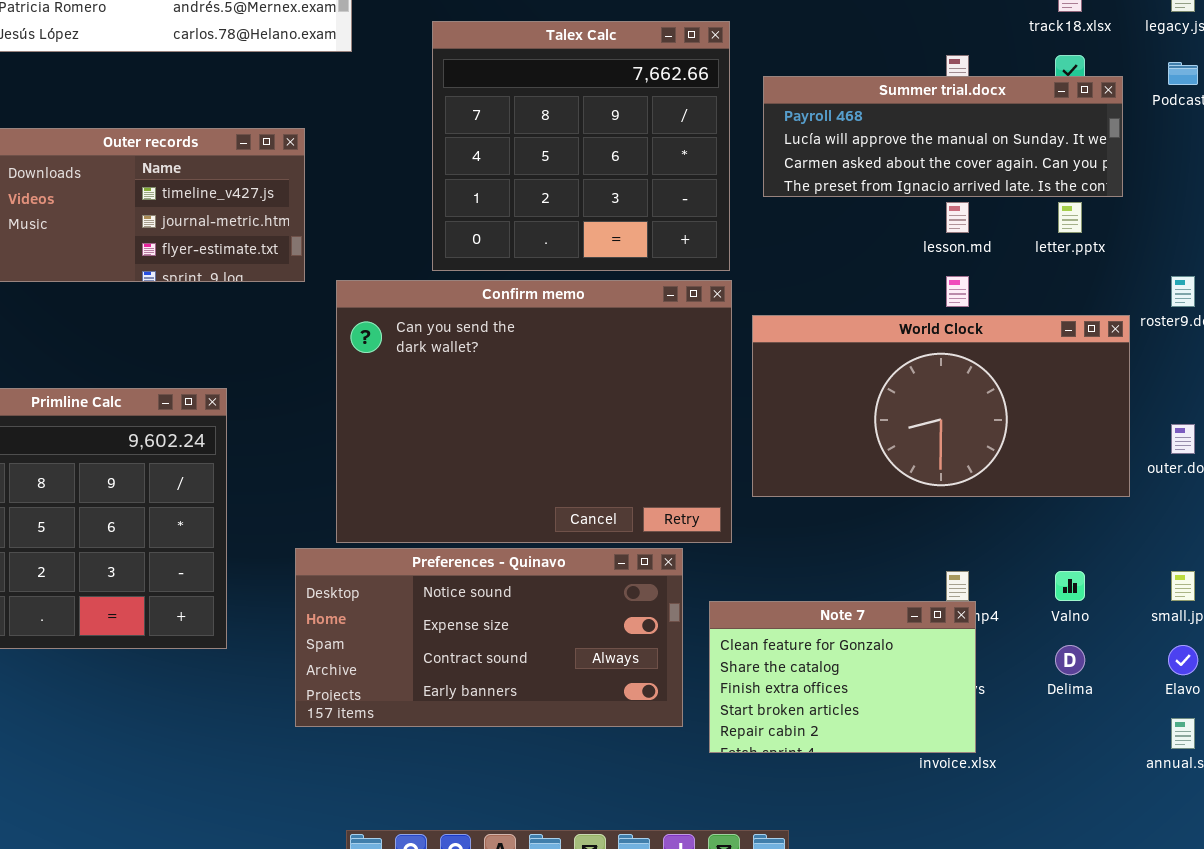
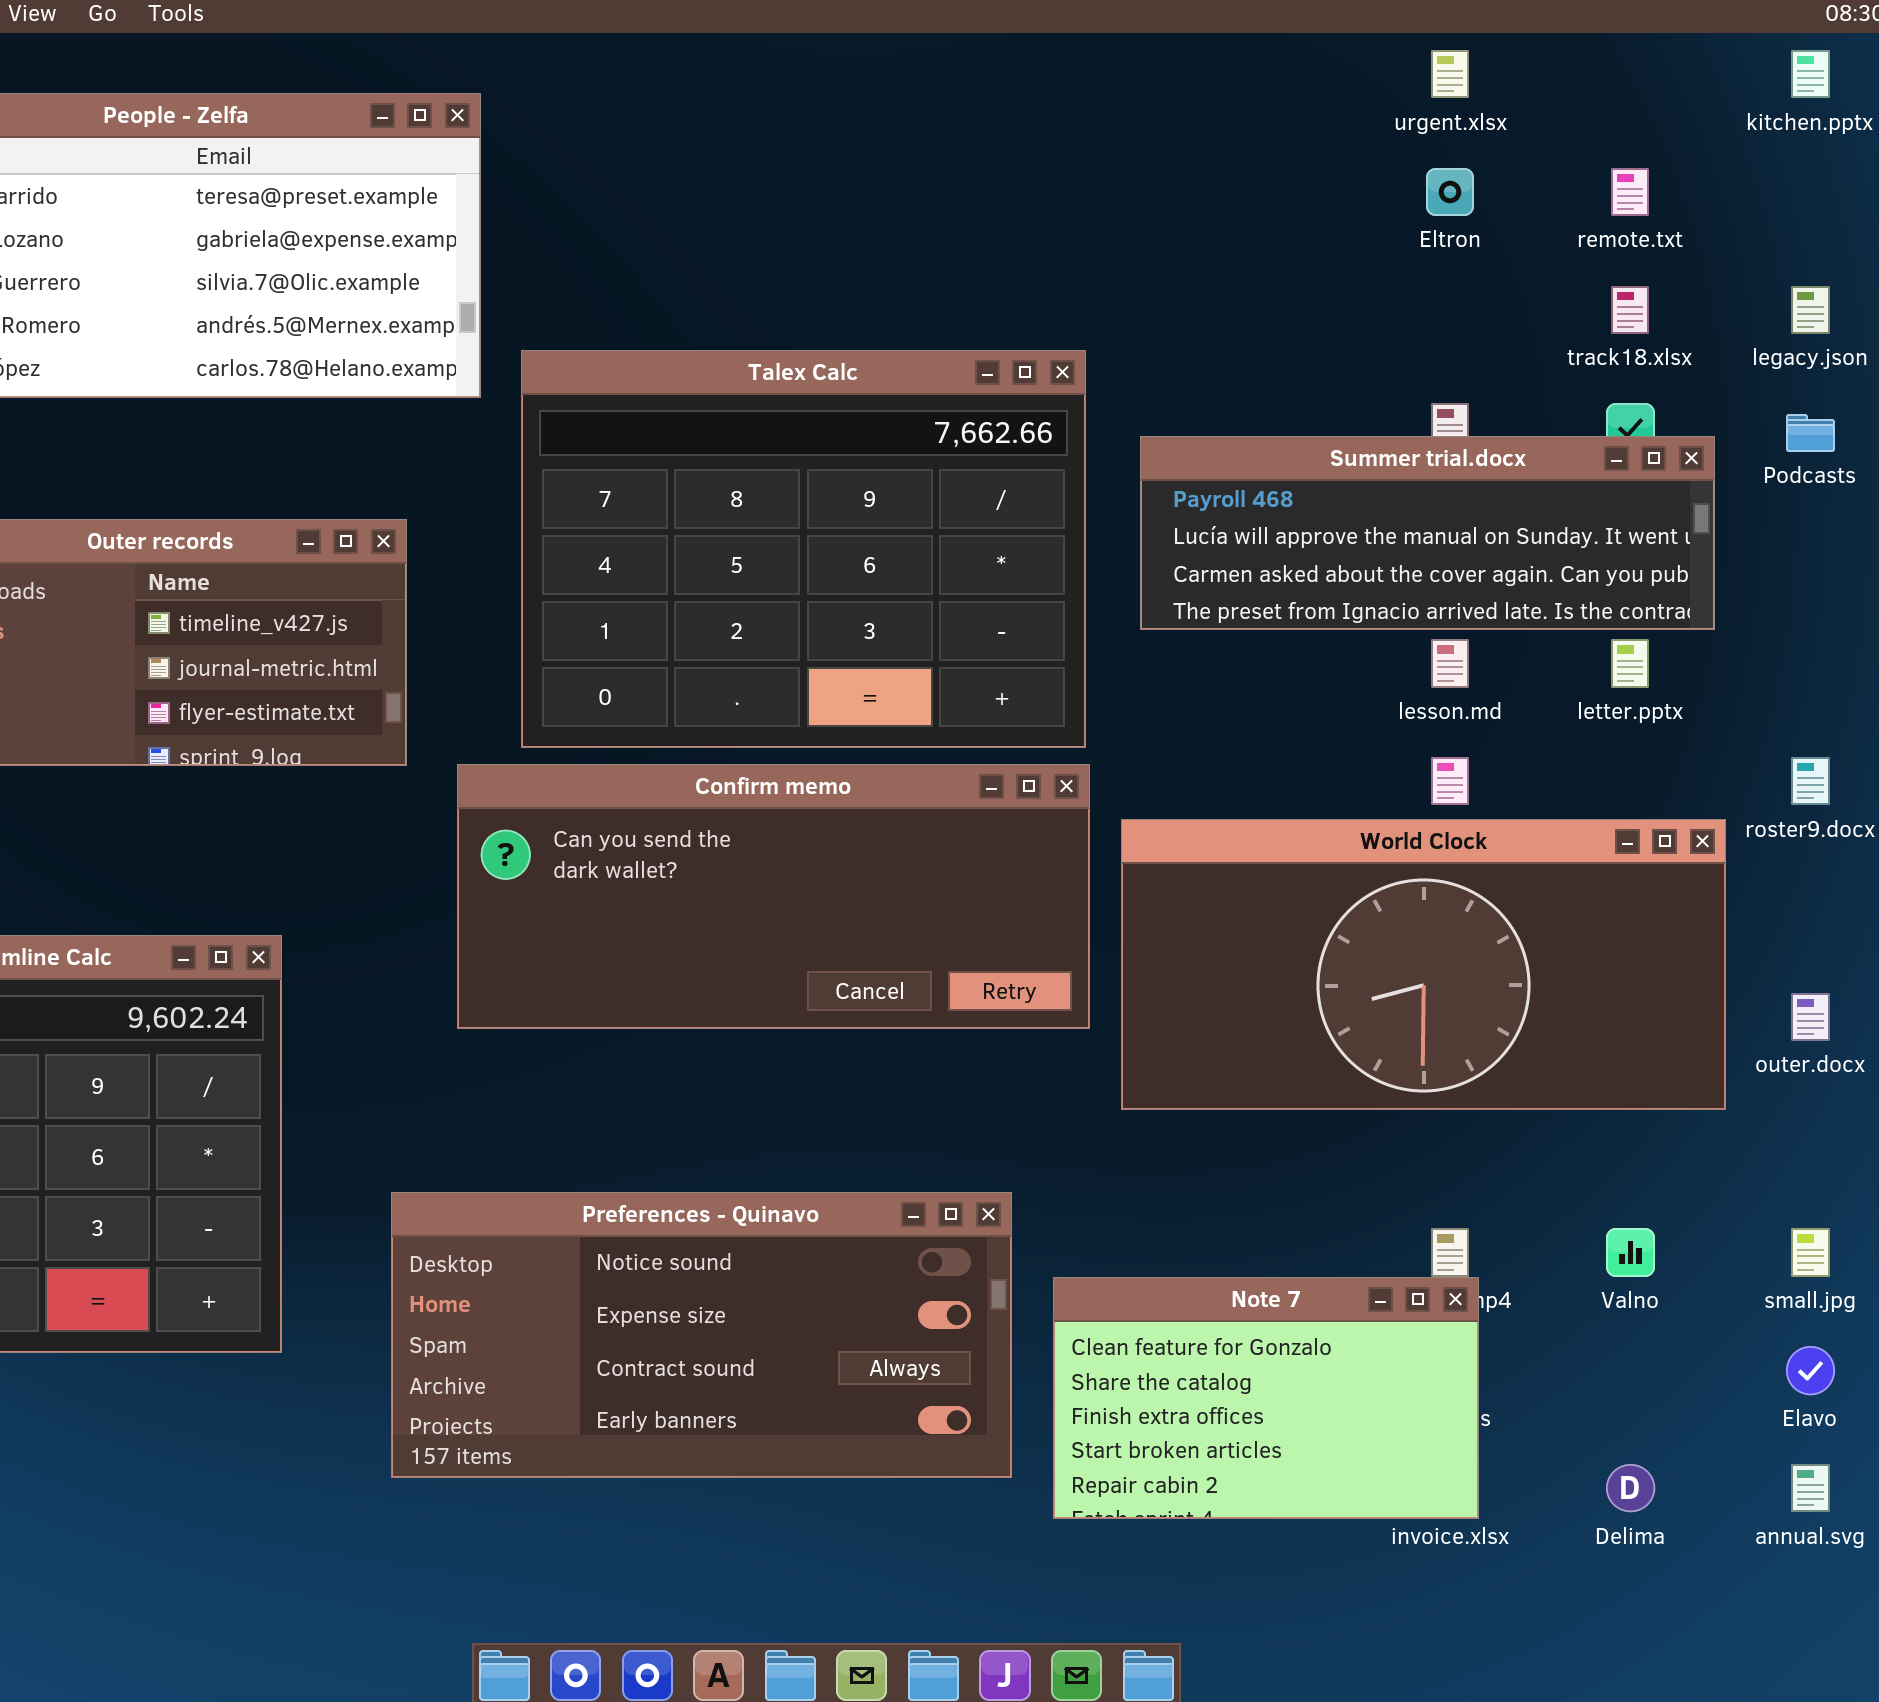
Talex Calc: [432,21,730,271] -> [521,350,1086,748], resized
Confirm memo: [336,280,732,543] -> [457,764,1090,1029], resized
Delima: [1055,645,1085,675] -> [1606,1464,1655,1512], moved

